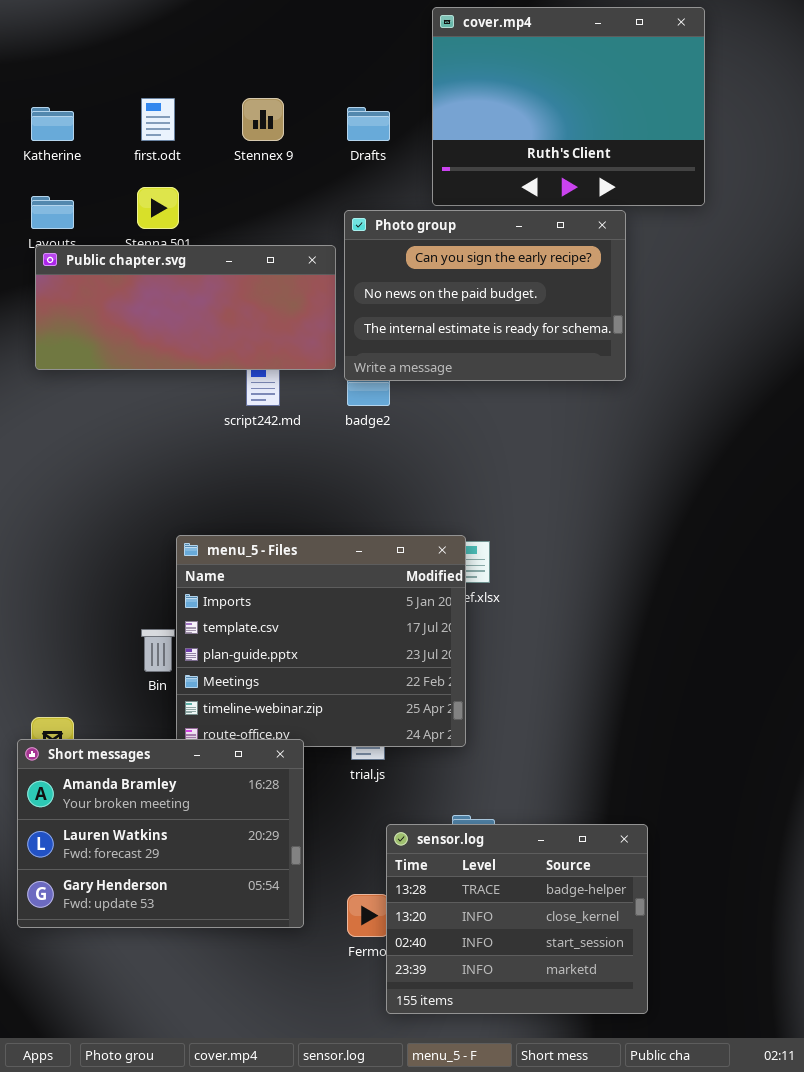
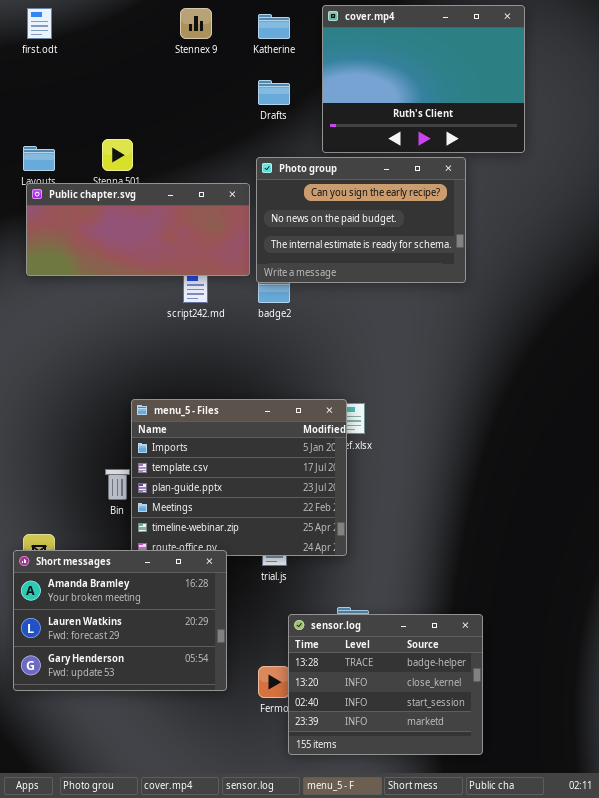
first.odt: [141,98,175,141] -> [27,8,52,39], moved
Stennex 9: [242,98,284,141] -> [180,8,212,39], moved
Katherine: [31,107,74,141] -> [258,14,290,39], moved

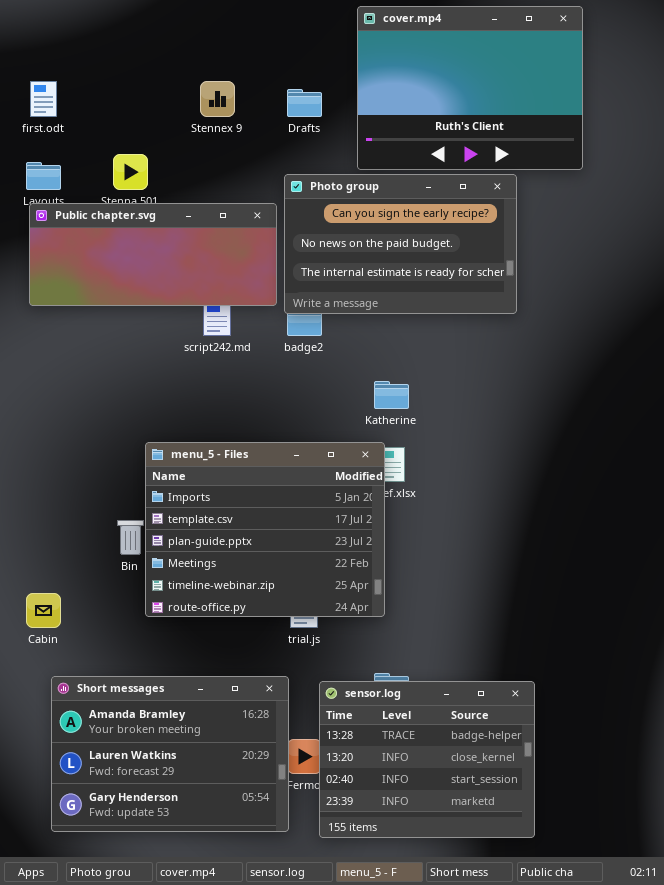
first.odt: [27,8,52,39] -> [30,81,57,117], moved
Stennex 9: [180,8,212,39] -> [200,81,235,117], moved
Katherine: [258,14,290,39] -> [374,381,409,409], moved
Short messages: [13,550,227,691] -> [51,676,289,832], moved

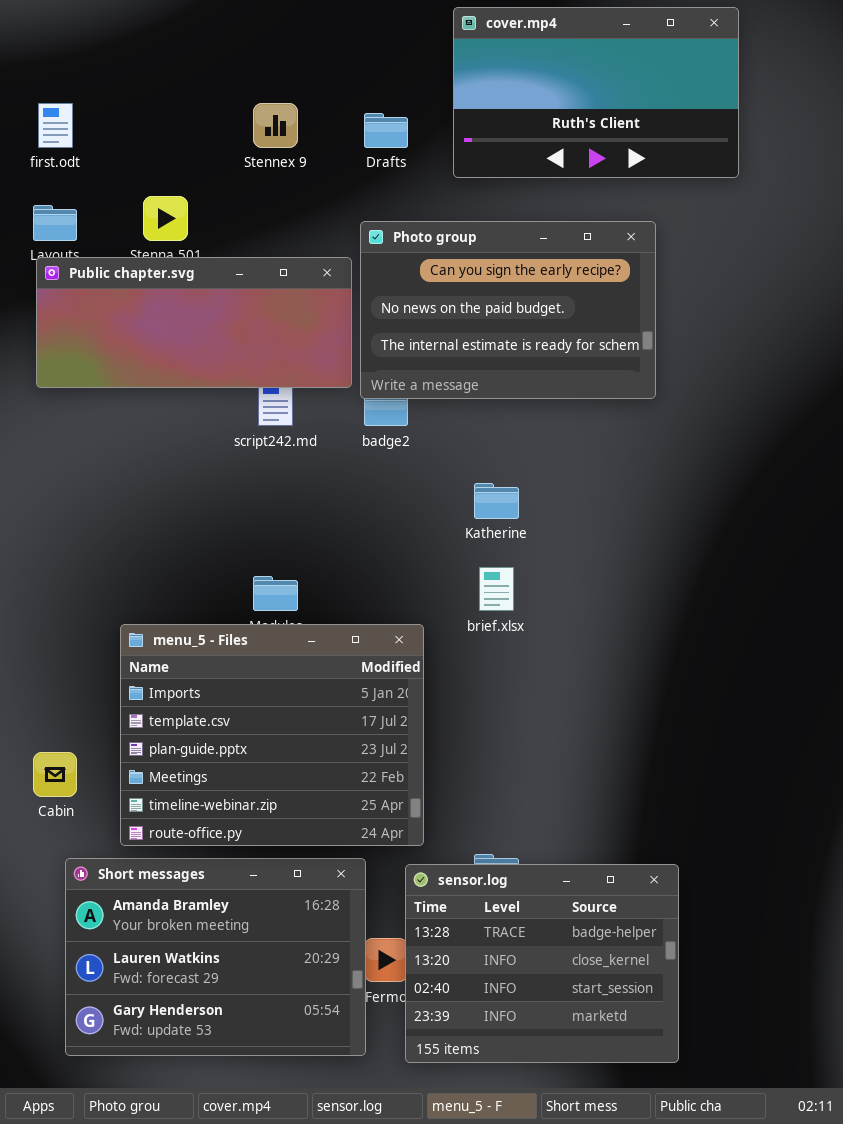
cover.mp4: [357,6,583,170] -> [453,7,739,178], resized
menu_5 - Files: [145,442,385,617] -> [120,624,424,846], moved

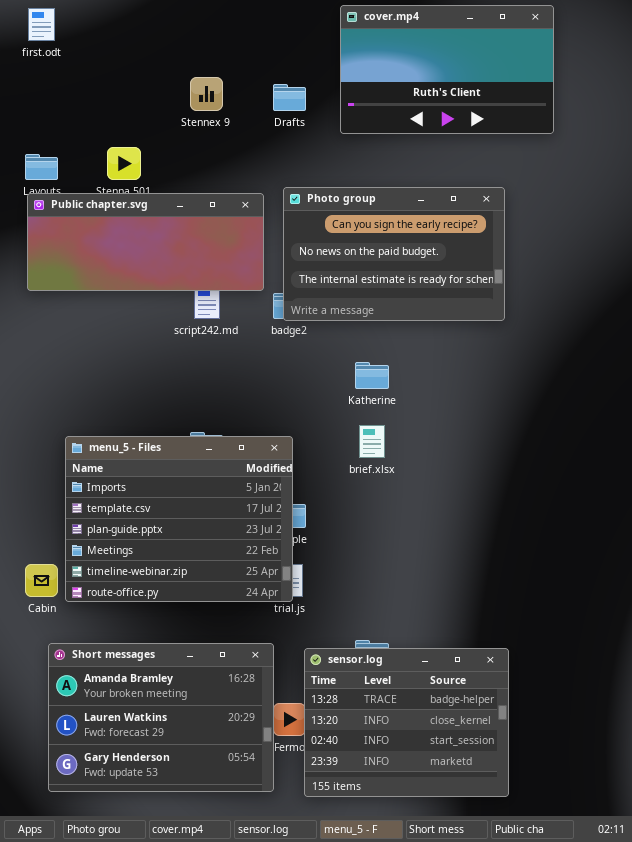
first.odt: [38,103,73,148] -> [28,8,55,41], moved
Photo group: [360,221,656,399] -> [283,187,505,321], moved
menu_5 - Files: [120,624,424,846] -> [65,436,293,602], moved

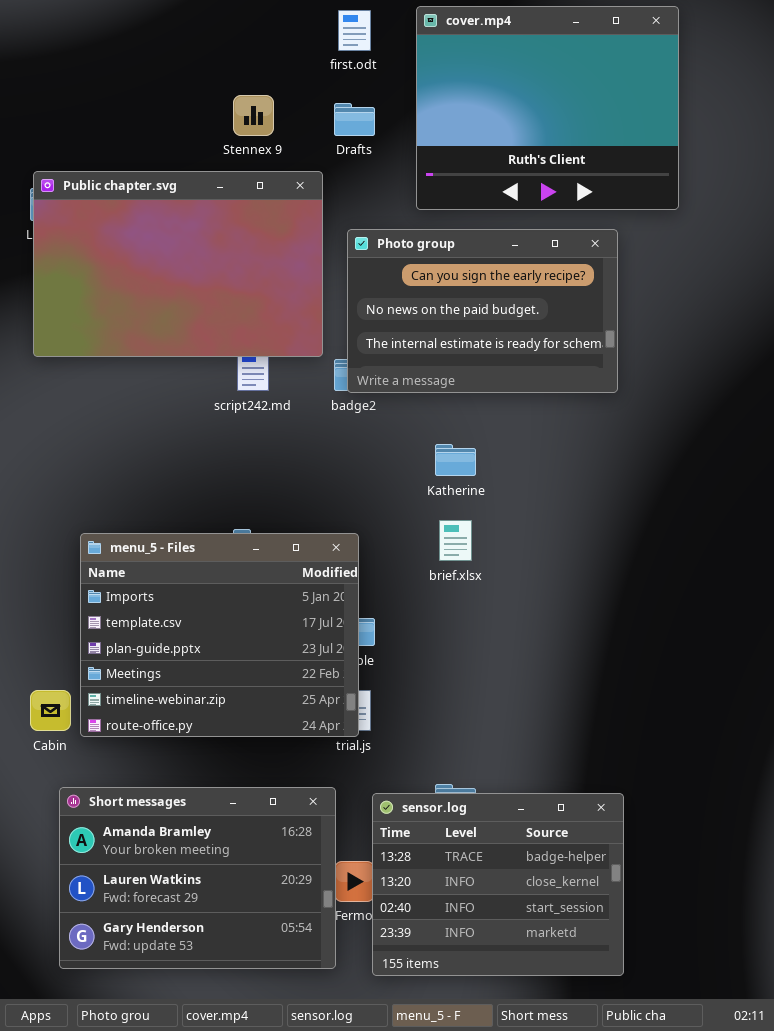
cover.mp4: [340,5,554,134] -> [416,6,679,210], resized
first.odt: [28,8,55,41] -> [338,10,371,51], moved
Public chapter.svg: [27,193,264,291] -> [33,171,323,357], resized

